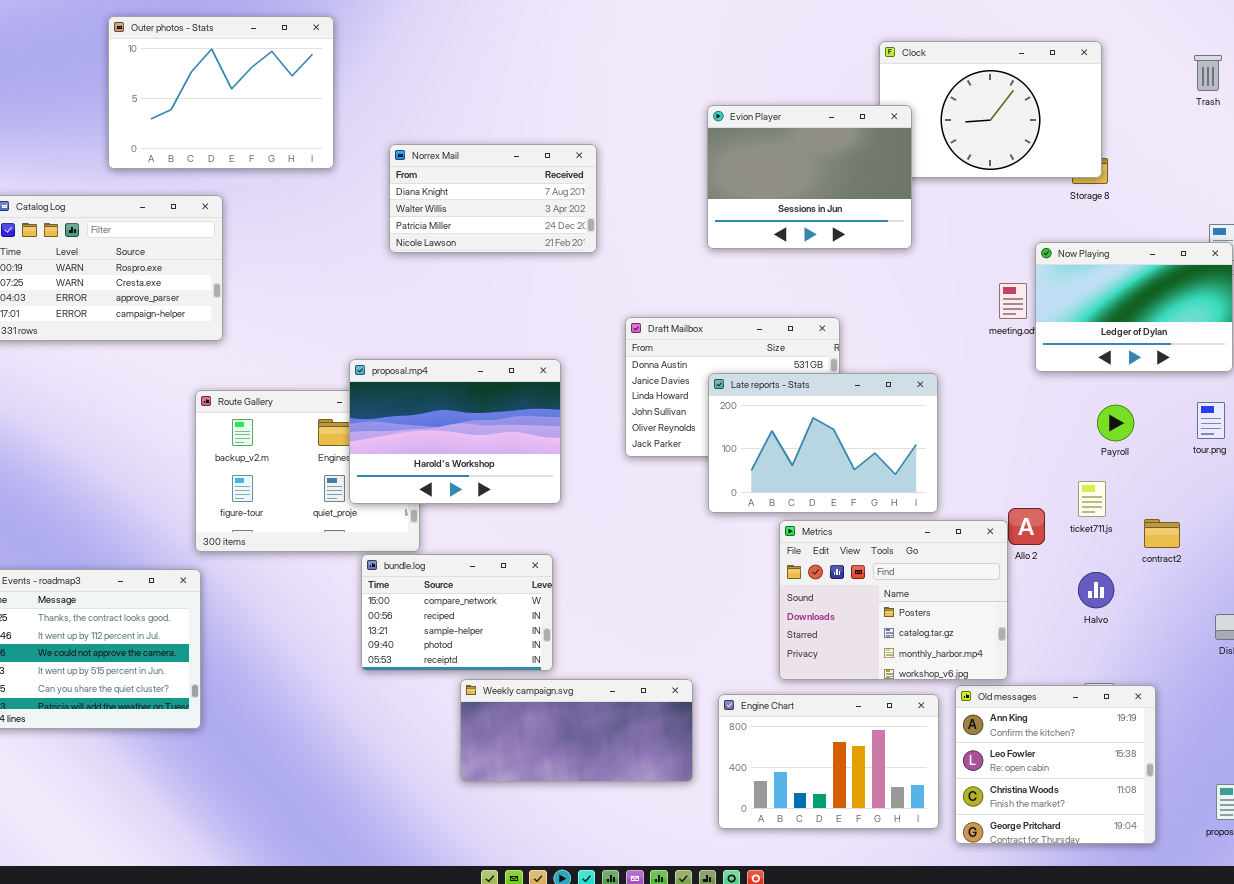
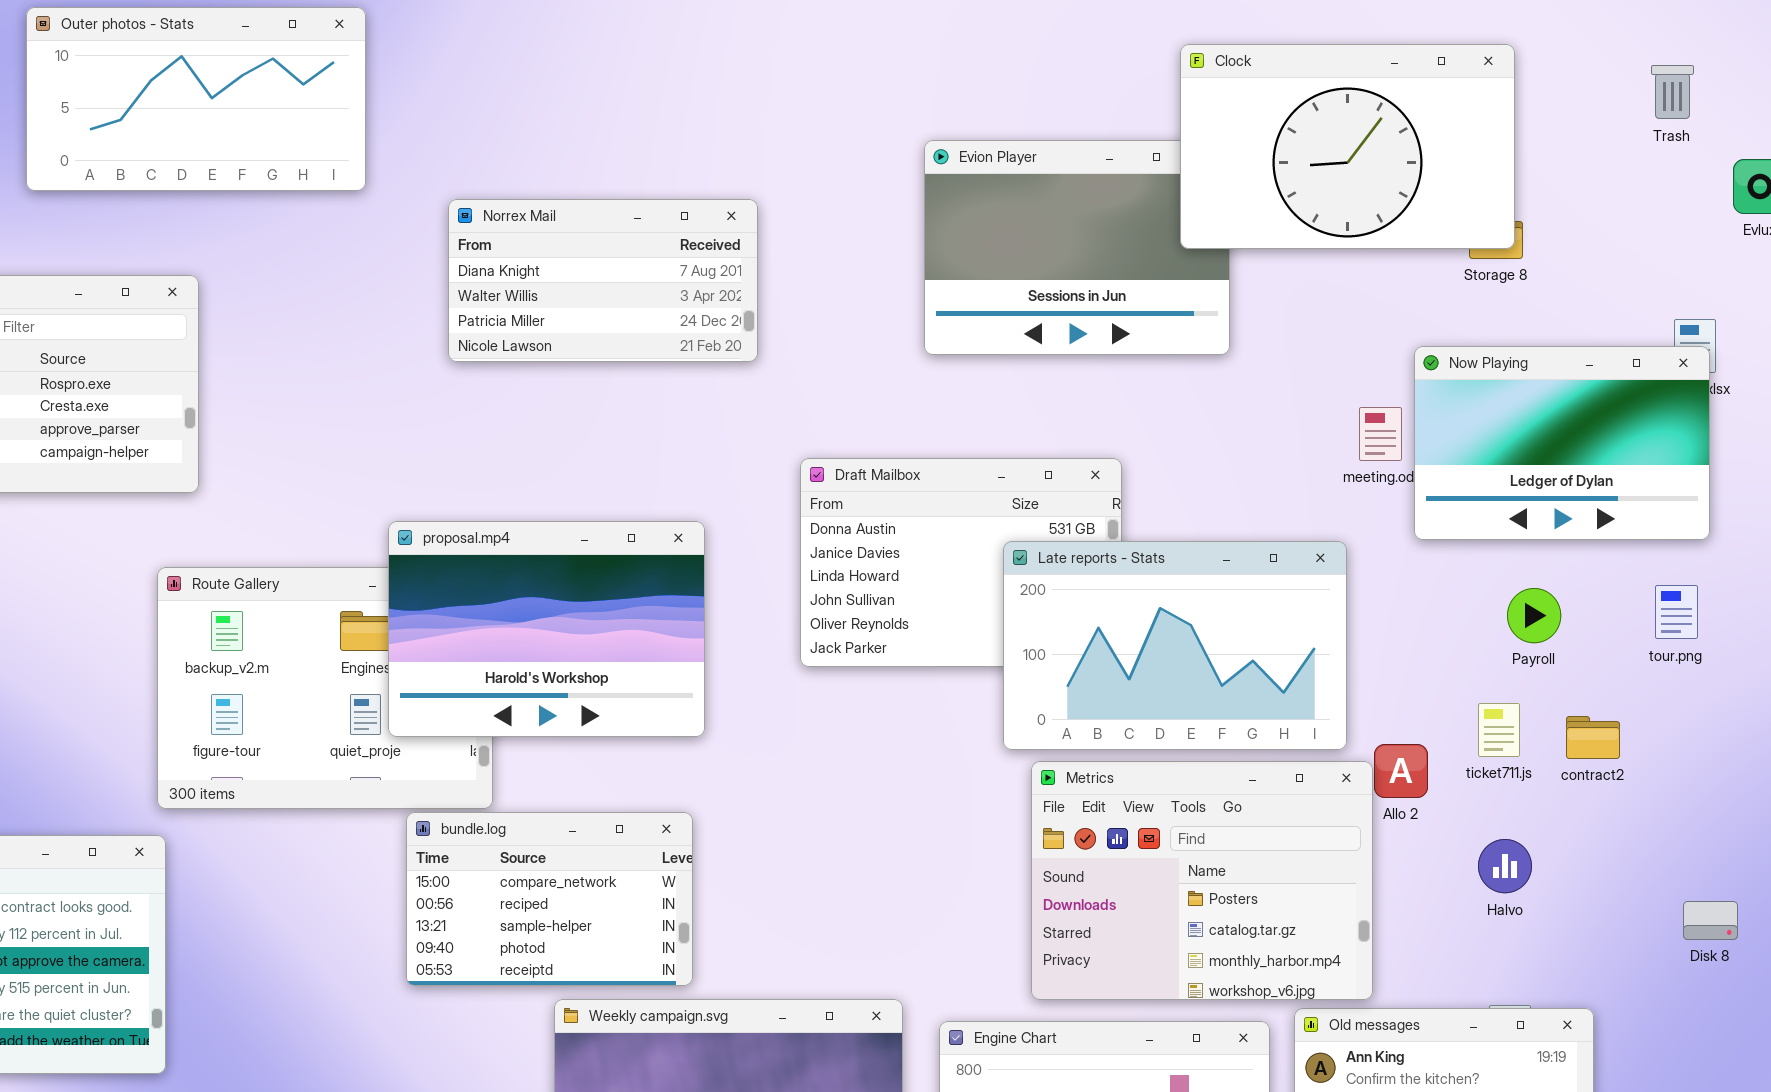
Outer photos - Stats: [108,16,334,169] -> [26,7,366,191], resized
Clock: [879,41,1102,178] -> [1180,44,1515,249], raised
Late reports - Stats: [708,373,938,513] -> [1003,541,1347,750], moved
contract2: [1144,519,1180,548] -> [1566,716,1620,759], moved

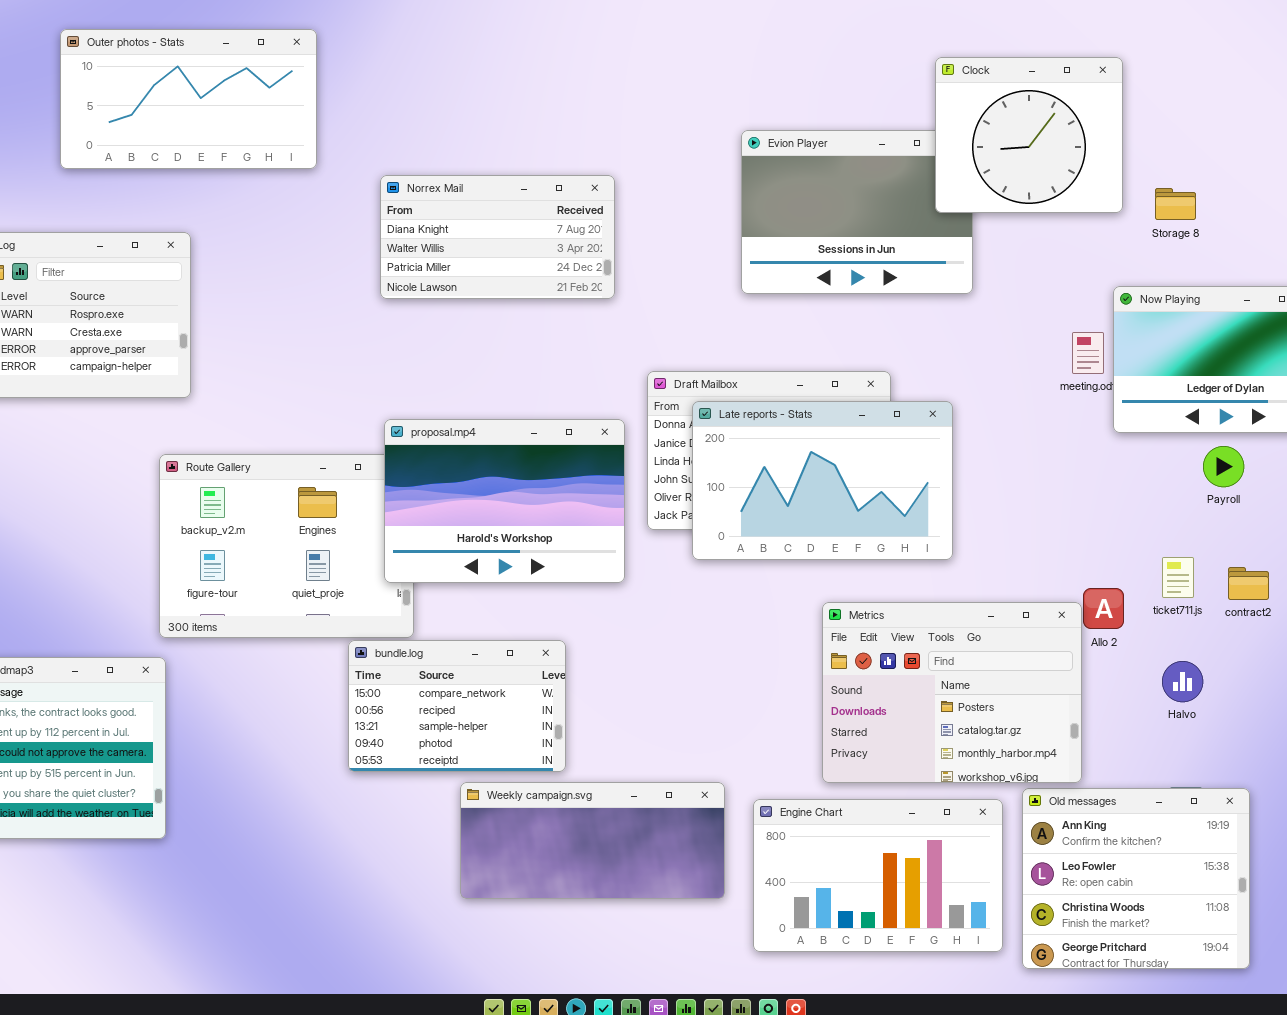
Clock: [1180,44,1515,249] -> [935,57,1123,213], resized
proposal.mp4: [388,521,705,737] -> [384,419,625,583], moved
Late reports - Stats: [1003,541,1347,750] -> [692,401,953,560], moved
Payroll: [1507,588,1561,643] -> [1203,446,1244,487], moved

